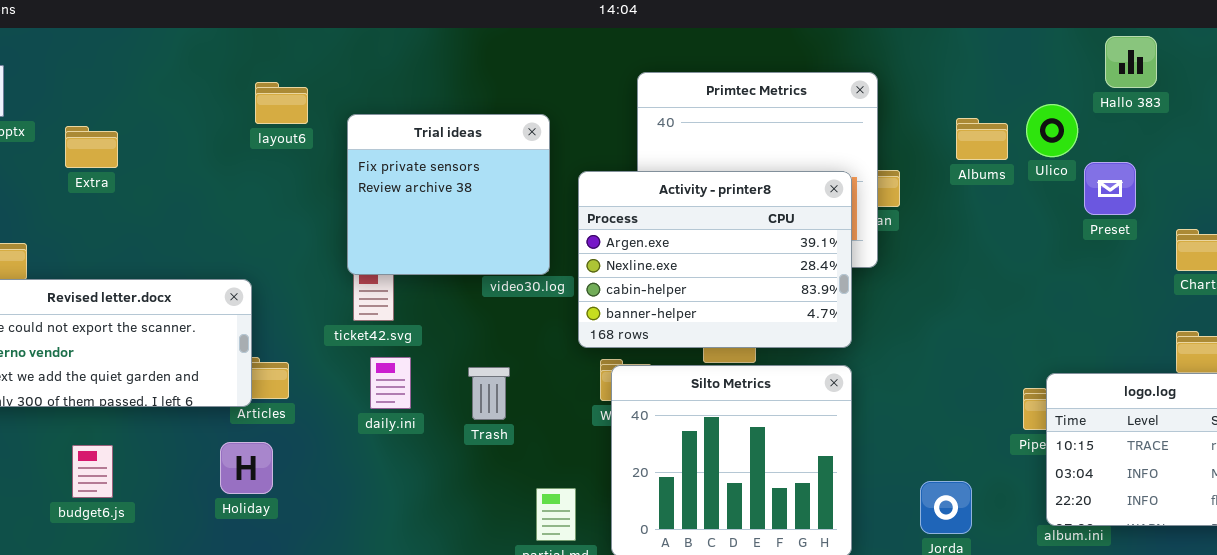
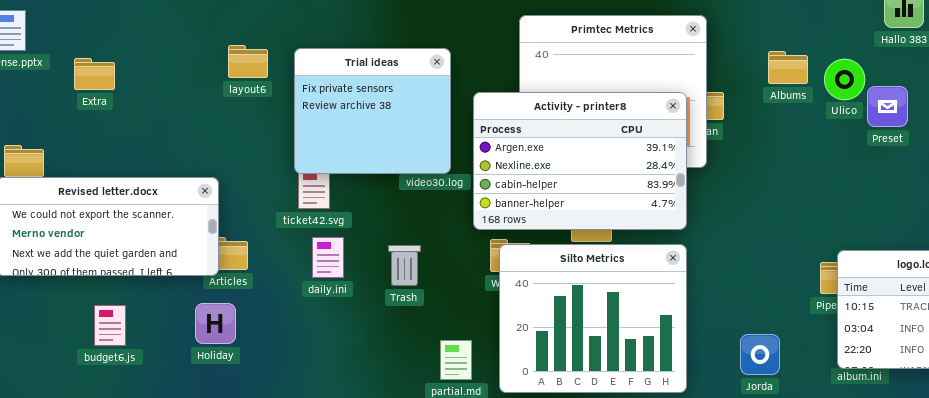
layout6: [255,82,308,124] -> [228,45,268,78], moved
Ulico: [1026,104,1078,157] -> [824,59,865,100], moved
budget6.js: [72,445,113,498] -> [94,305,126,346], moved

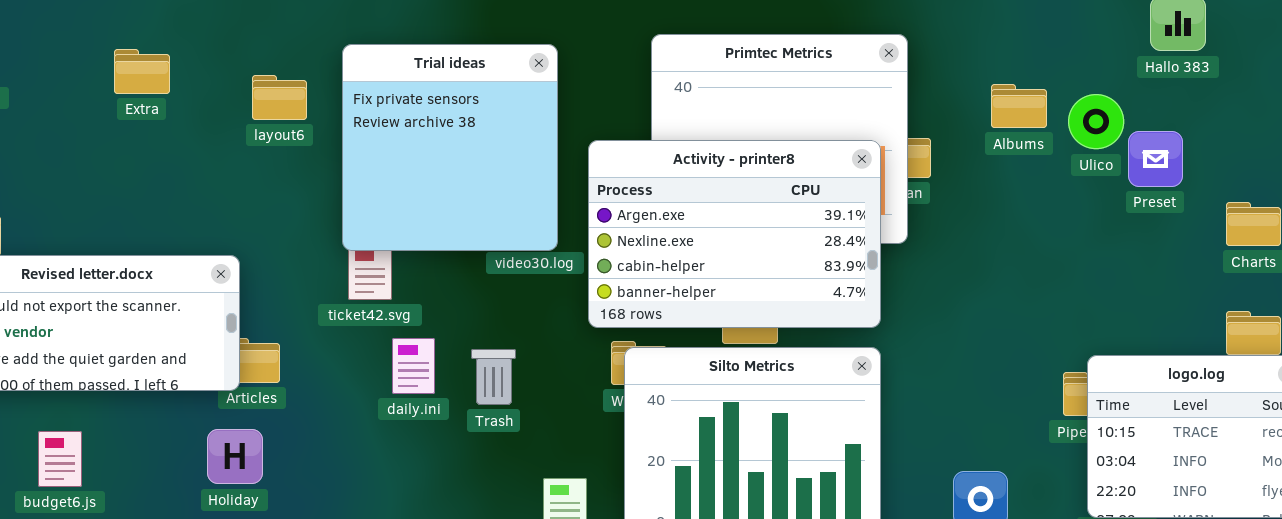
Trial ideas: [294,48,451,174] -> [342,44,558,251], resized
Extra: [74,58,115,90] -> [114,49,170,94], moved
daily.ini: [312,237,344,278] -> [392,338,435,394], moved
budget6.js: [94,305,126,346] -> [38,431,82,487], moved

